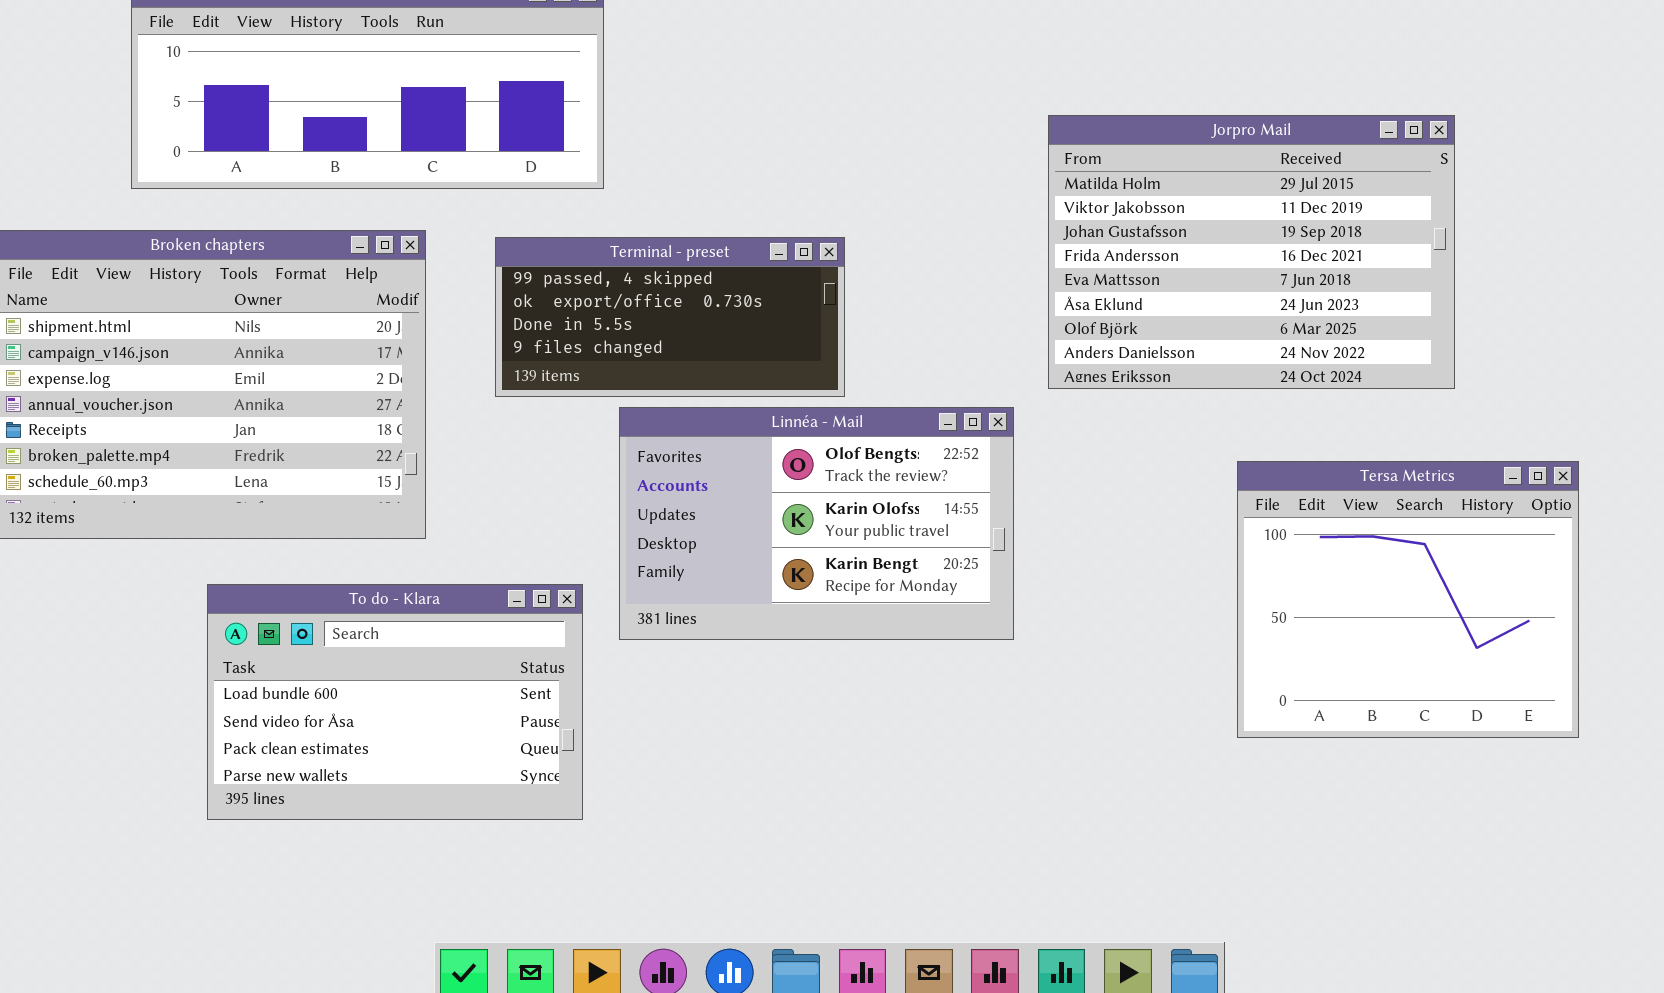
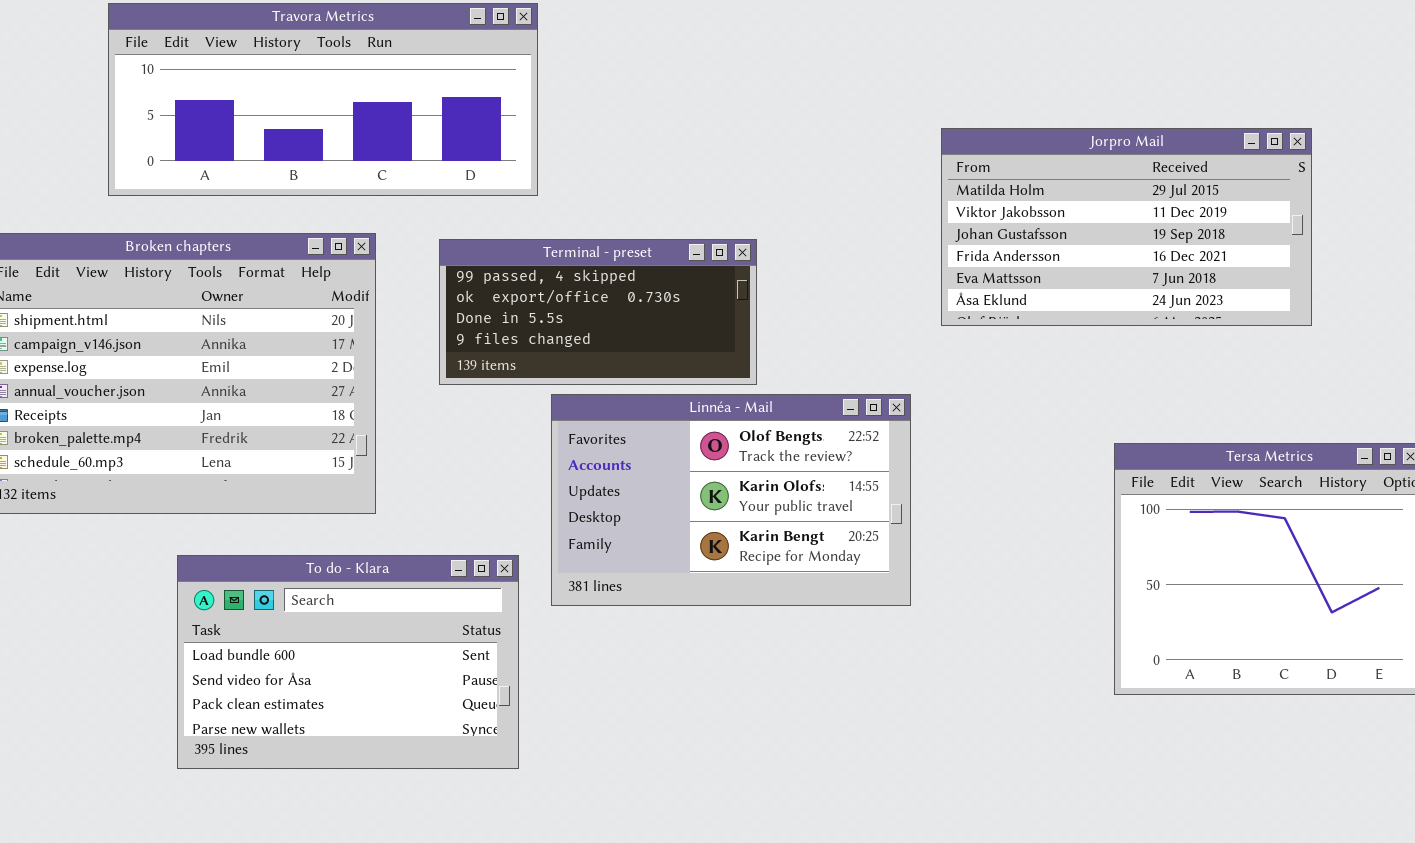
Jorpro Mail: [1048,115,1455,389] -> [941,128,1312,326], resized

